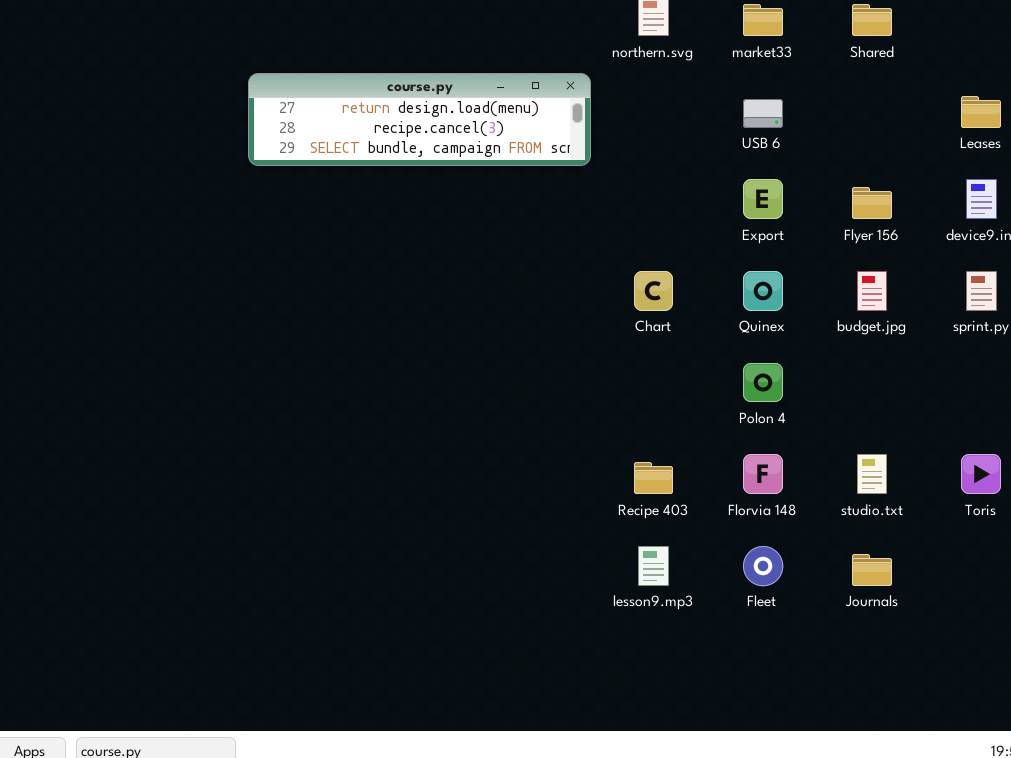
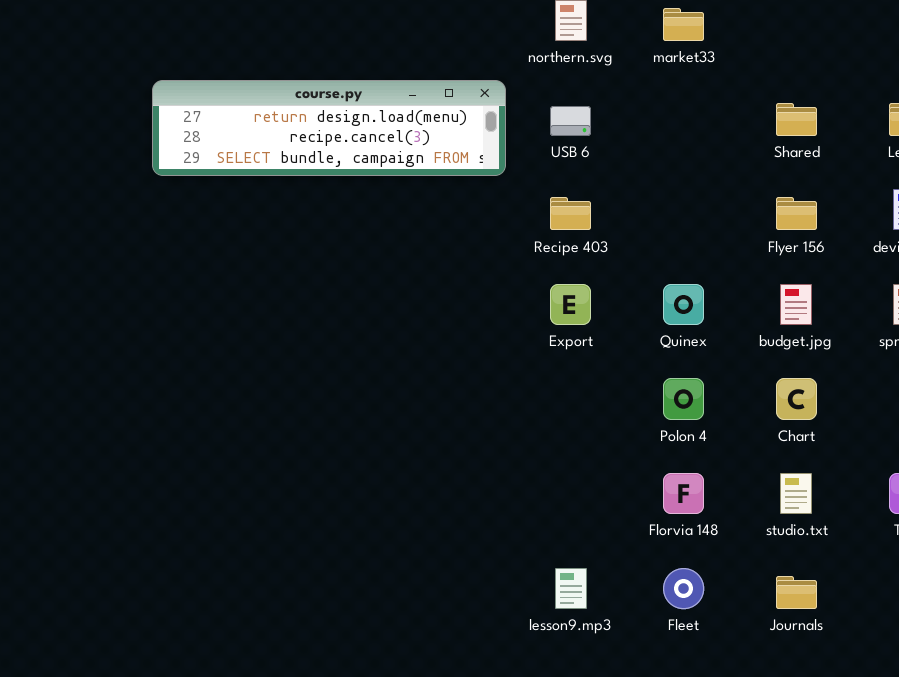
Shared: [852,4,892,36] -> [776,103,817,136], moved
USB 6: [743,99,783,128] -> [550,106,591,136], moved
Export: [743,179,783,219] -> [550,284,591,325], moved
Chart: [634,271,673,311] -> [776,378,817,420], moved
Recipe 403: [634,462,673,494] -> [550,197,591,230], moved

